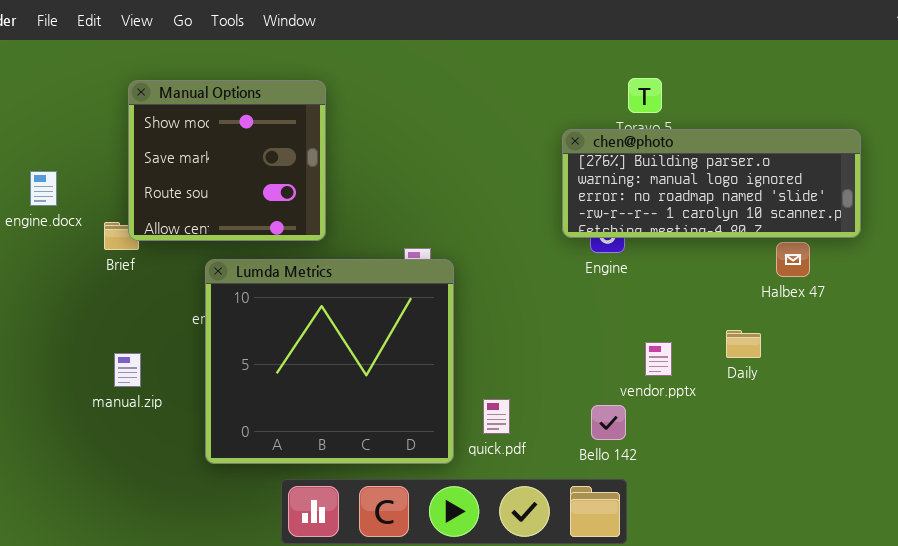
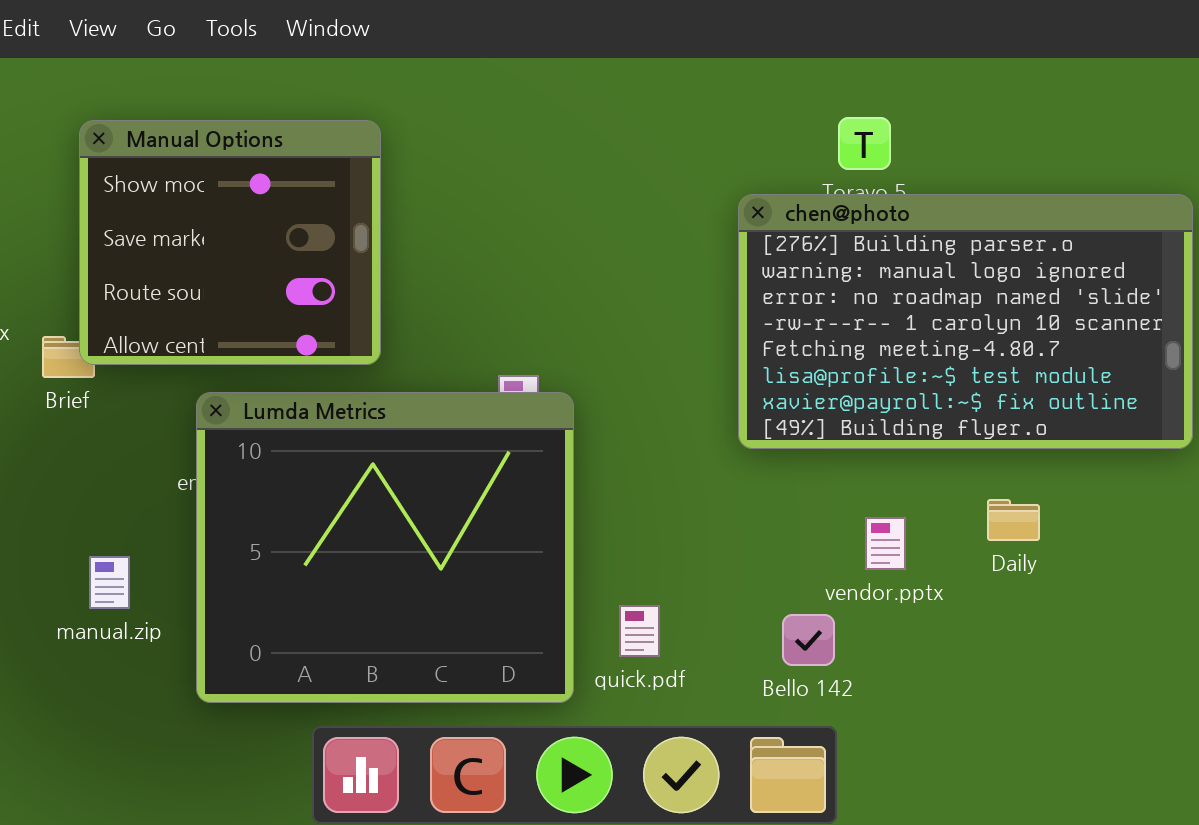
chen@photo: [562,129,861,238] -> [738,194,1193,449], resized
manual.zip: [114,353,141,387] -> [89,556,130,609], moved

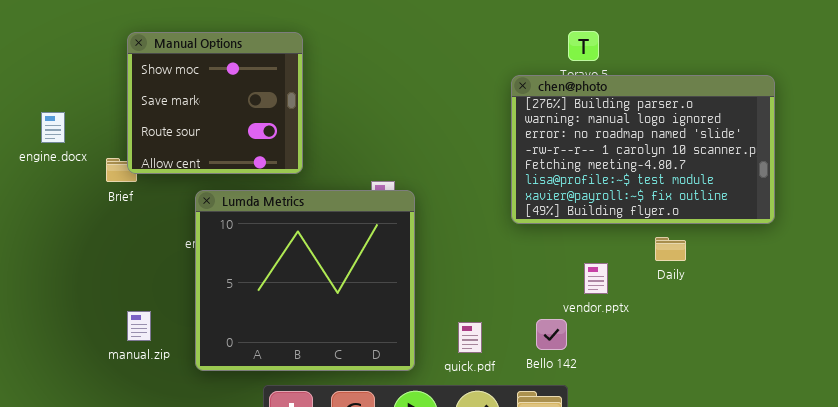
Daily: [987,499,1040,541] -> [655,237,686,261], moved
manual.zip: [89,556,130,609] -> [127,311,151,341], moved
quick.pdf: [619,605,660,657] -> [458,322,482,353], moved

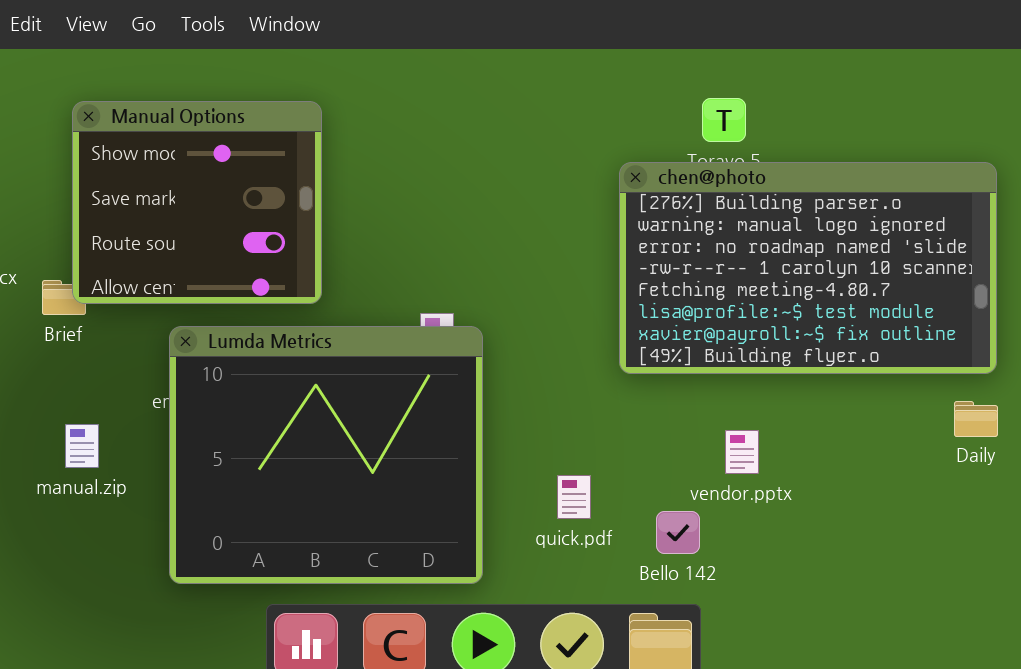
Daily: [655,237,686,261] -> [954,401,998,437], moved
manual.zip: [127,311,151,341] -> [65,424,99,468], moved
quick.pdf: [458,322,482,353] -> [557,475,591,519], moved

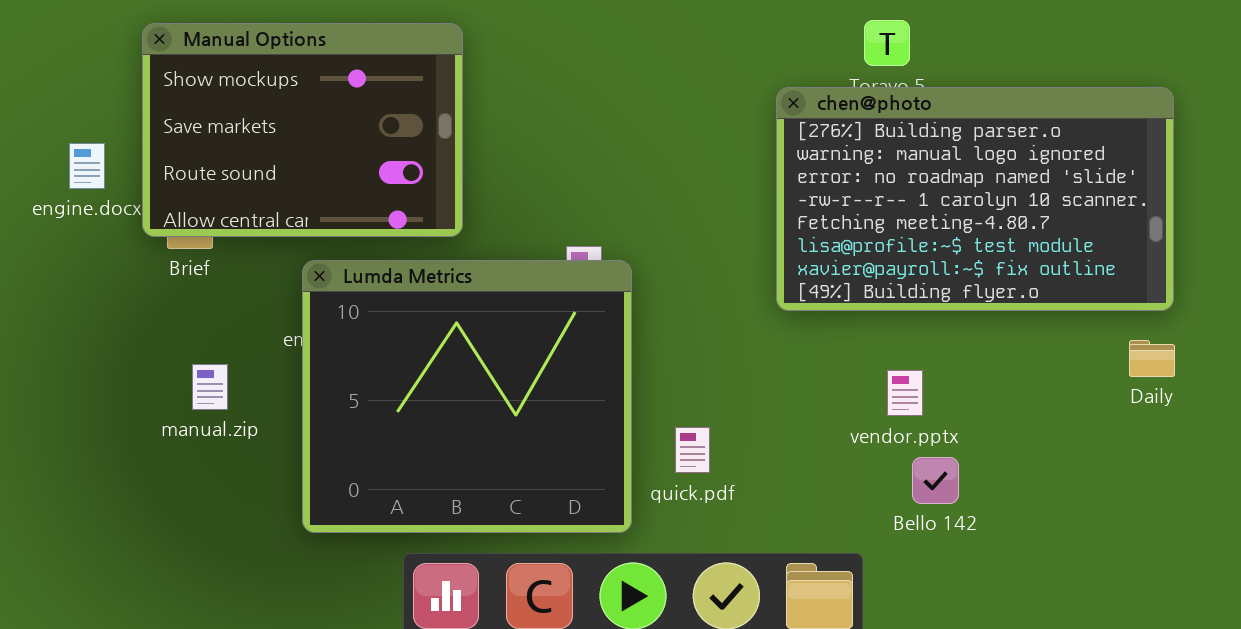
Manual Options: [72,101,322,304] -> [142,23,463,237], resized
quick.pdf: [557,475,591,519] -> [675,427,710,473], moved
Bello 142: [656,511,700,554] -> [912,457,959,504], moved

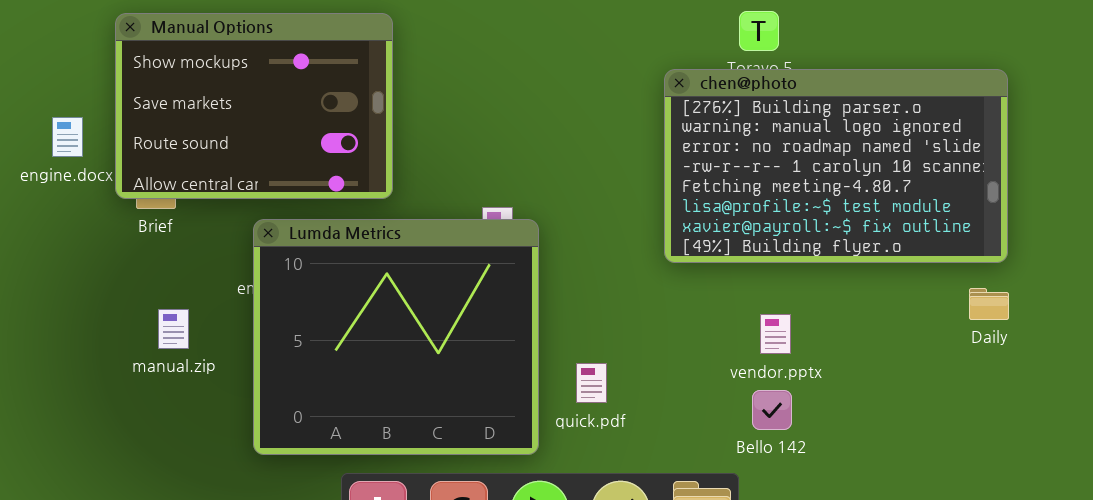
Bello 142: [912,457,959,504] -> [752,390,792,430], moved

